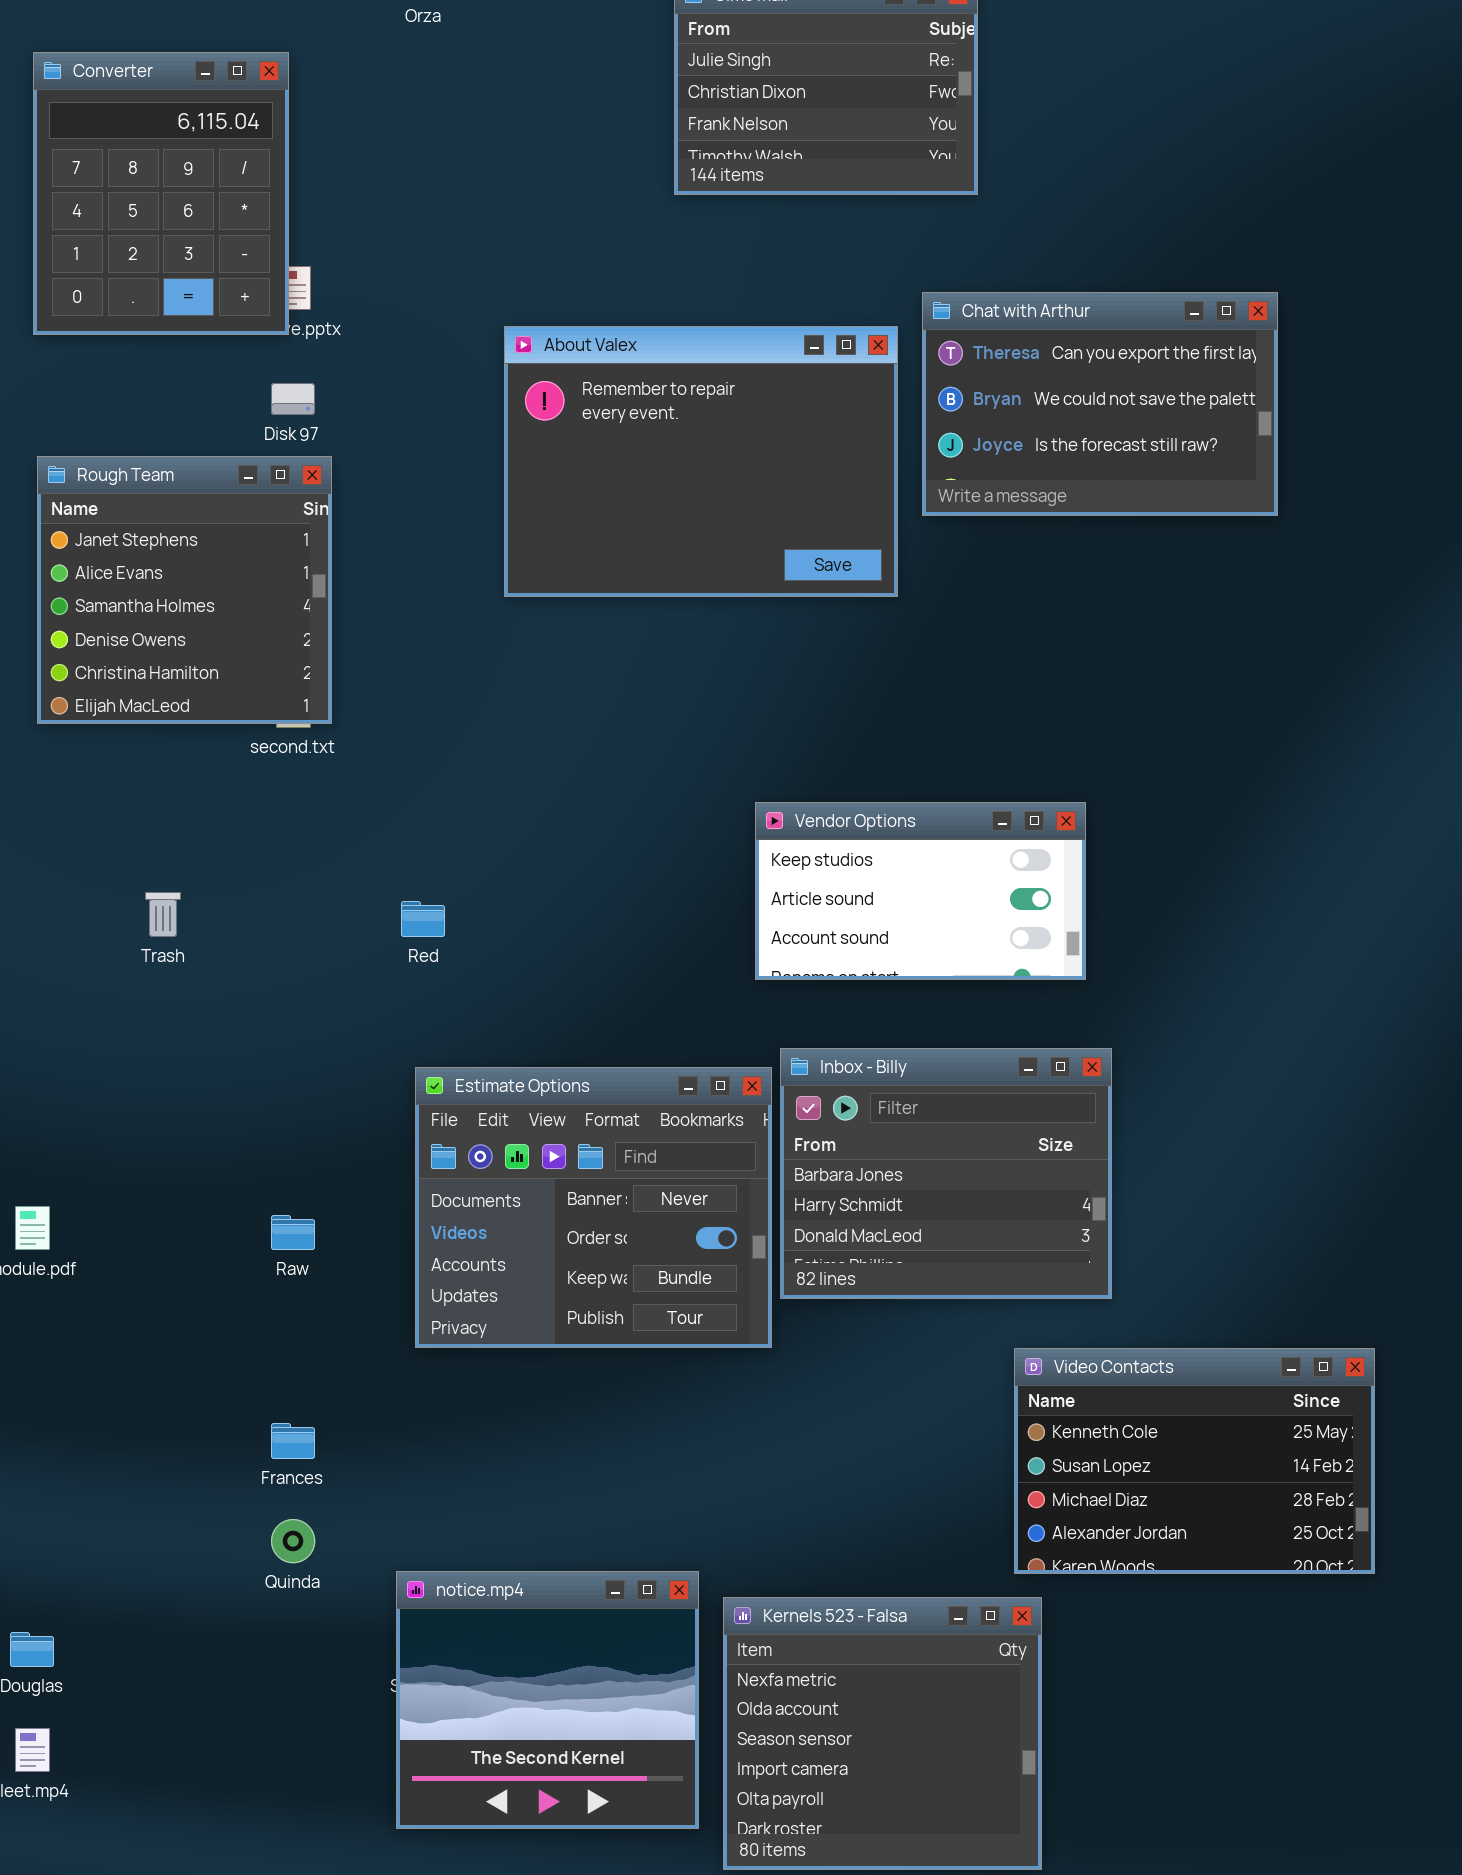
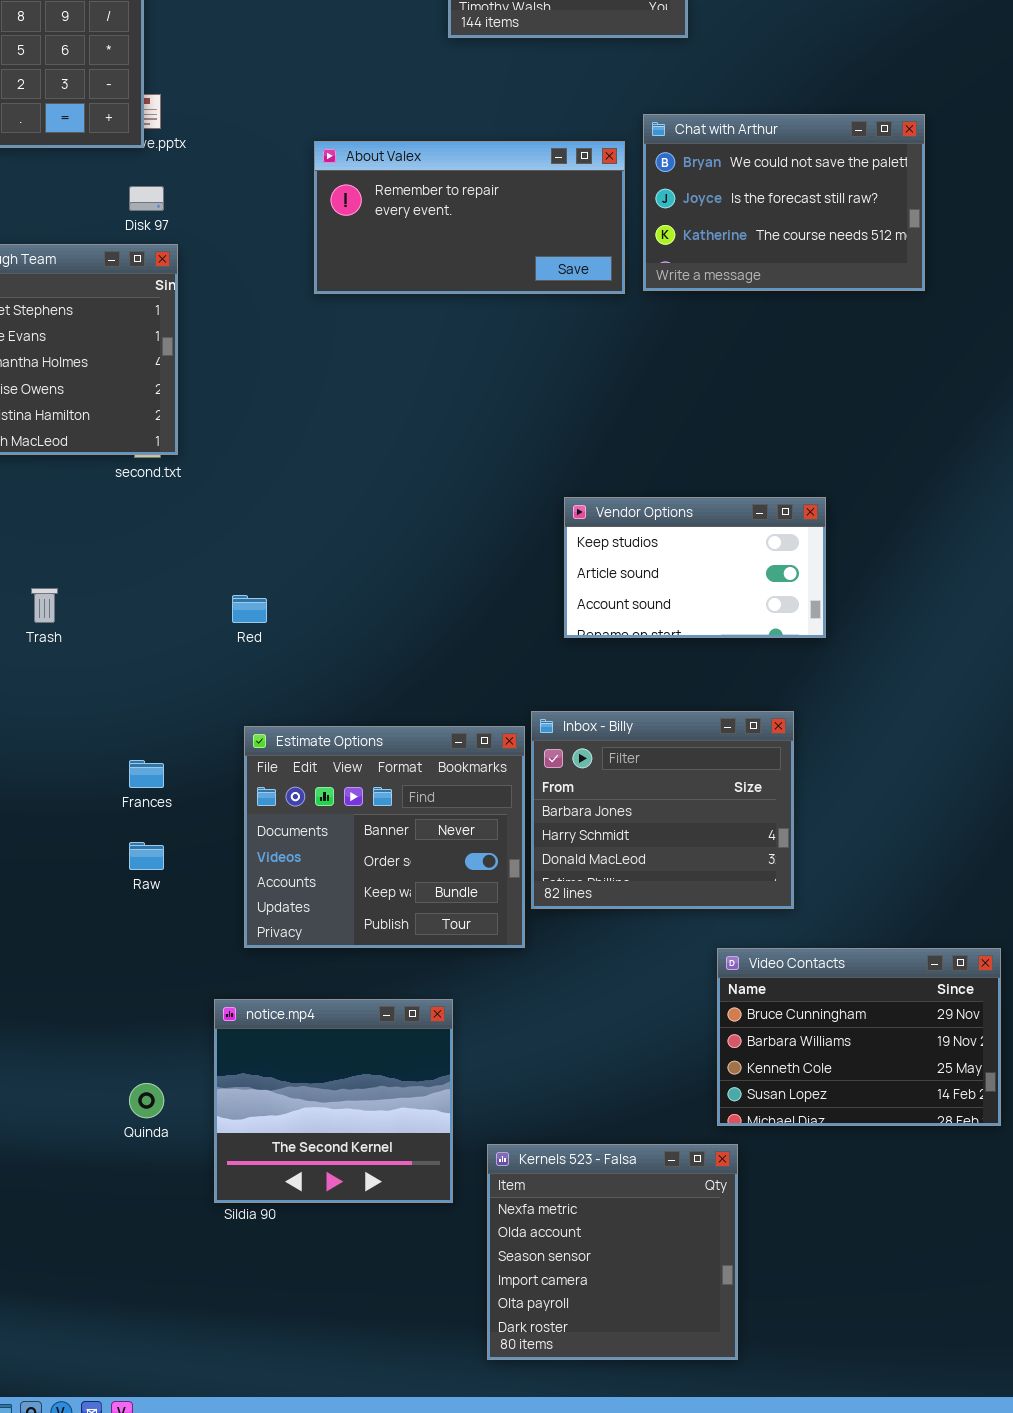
Chat with Arthur: [922,292,1278,516] -> [643,114,925,291], scrolled down 1 row
About Valex: [504,326,898,597] -> [314,141,625,294], resized
Vendor Options: [755,802,1086,980] -> [564,497,826,638], moved
Video Contacts: [1014,1348,1375,1574] -> [717,948,1001,1126], scrolled up 2 rows
Frances: [271,1423,315,1459] -> [129,760,164,788], moved
notice.mp4: [396,1571,699,1829] -> [214,999,453,1203], moved

